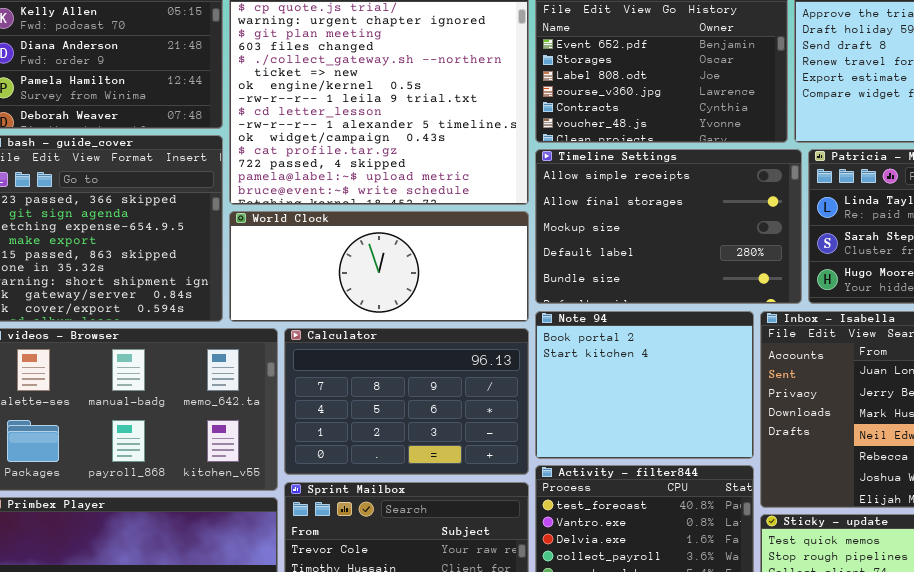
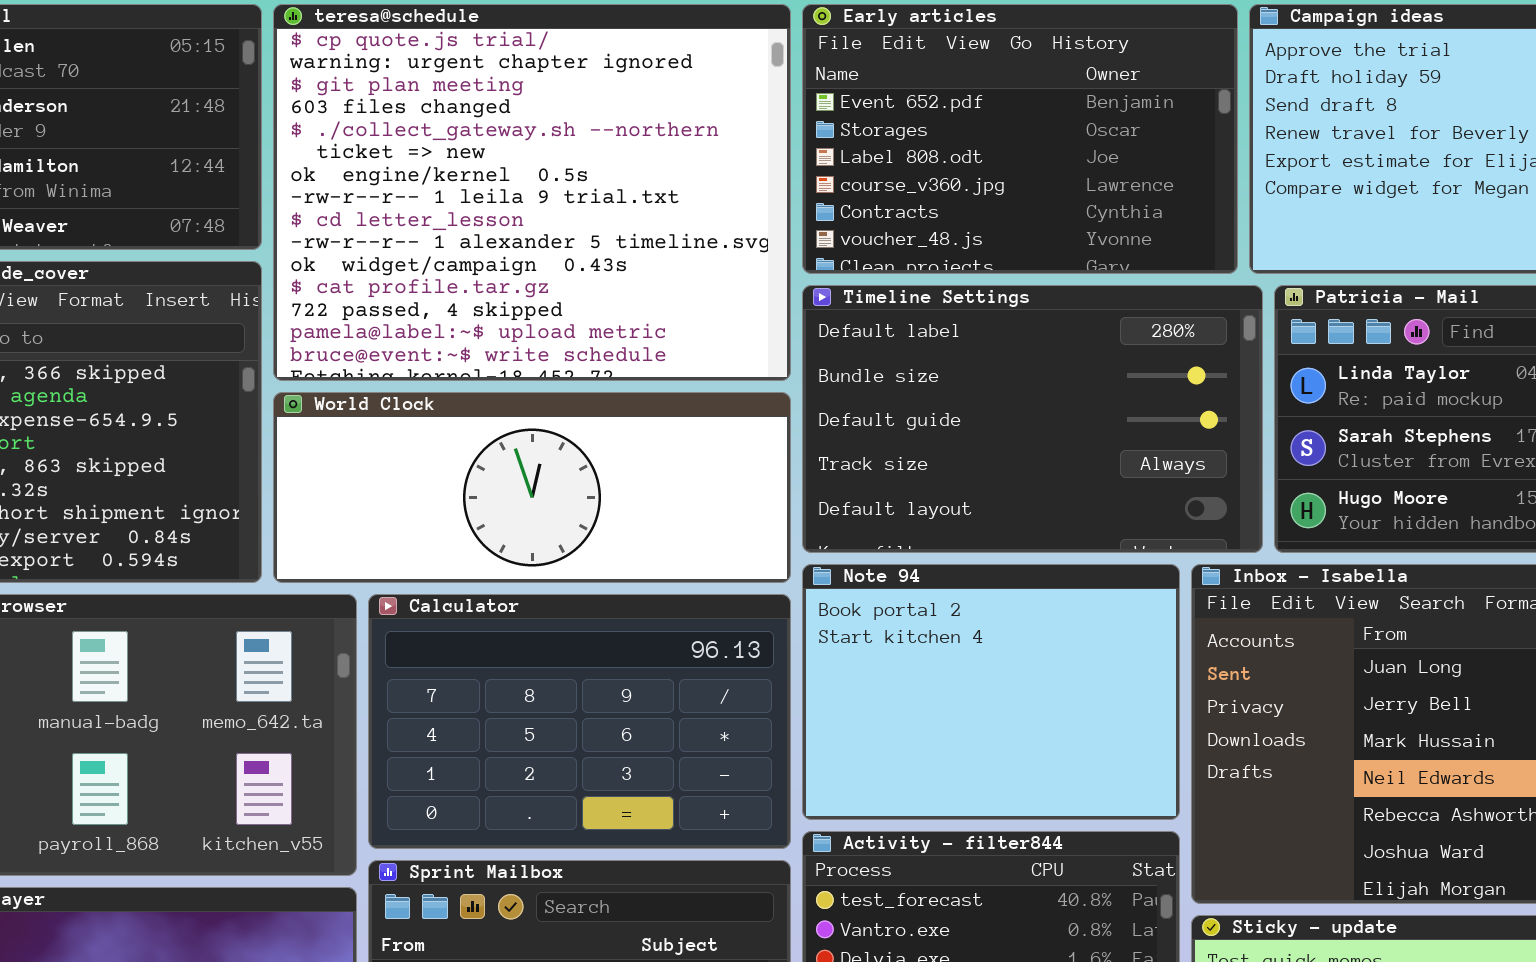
Timeline Settings: [535,149,802,304] -> [802,285,1263,553], scrolled down 3 rows

